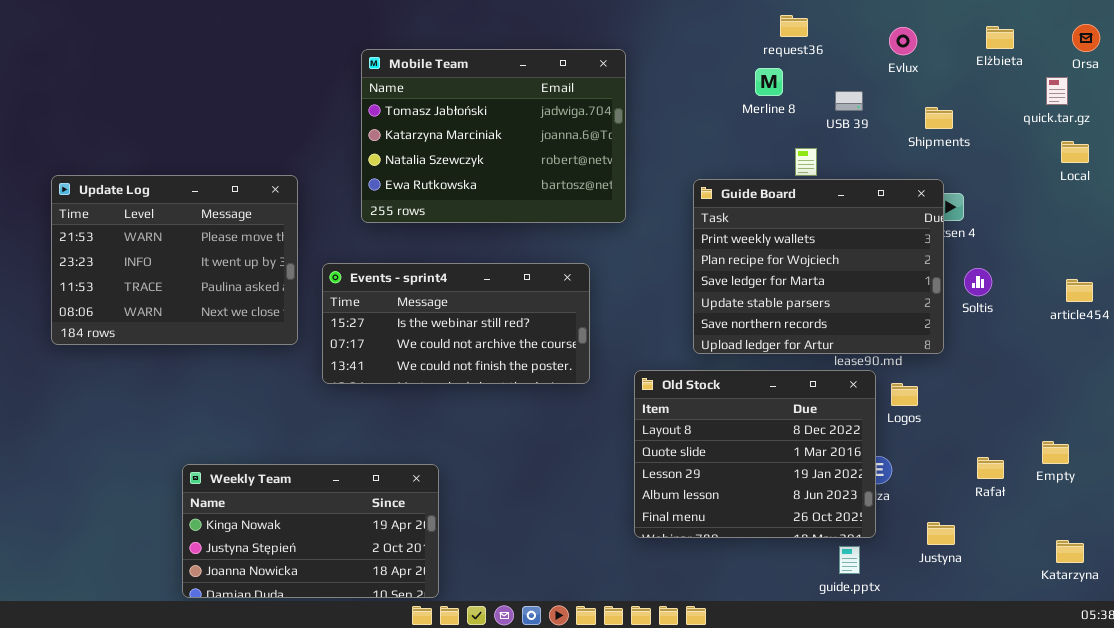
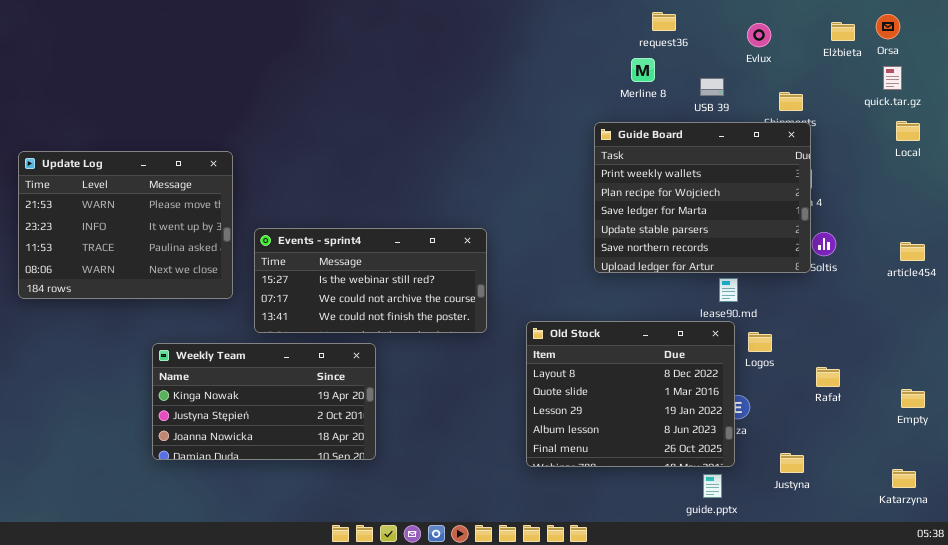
Orsa: [1072,24,1100,52] -> [876,14,900,39], moved
Mobile Team: [361,49,626,223] -> none, closed
Guide Board: [693,179,944,354] -> [594,122,811,273], moved
Empty: [1042,441,1069,464] -> [901,389,925,408], moved
Rafał: [977,457,1004,479] -> [816,367,840,387], moved
Weekly Team: [182,464,439,598] -> [152,343,376,460], moved

